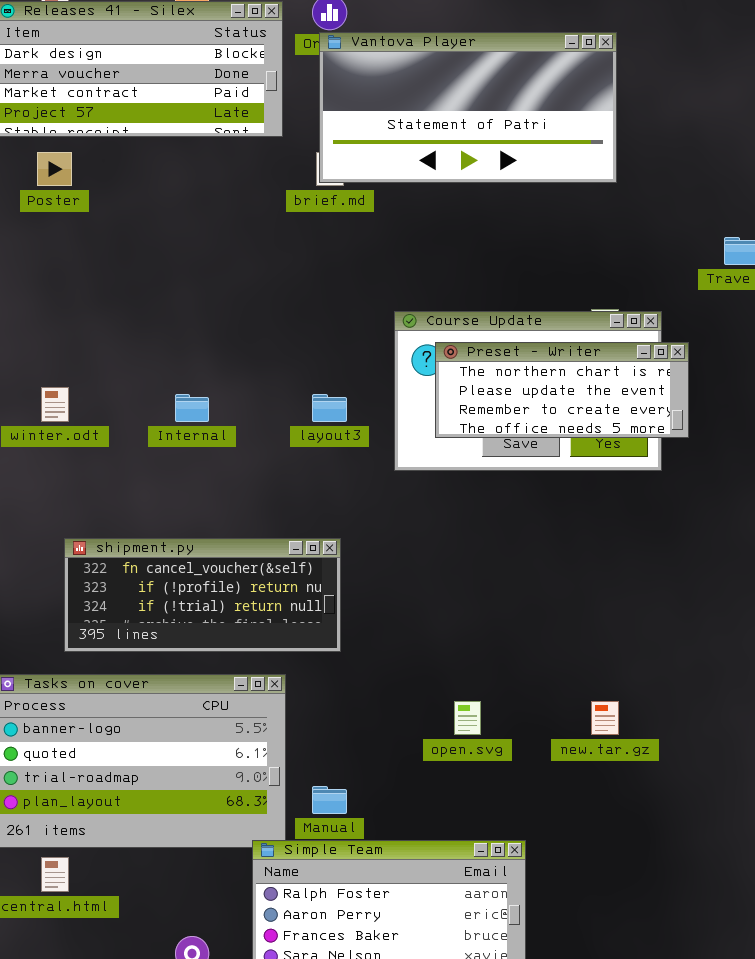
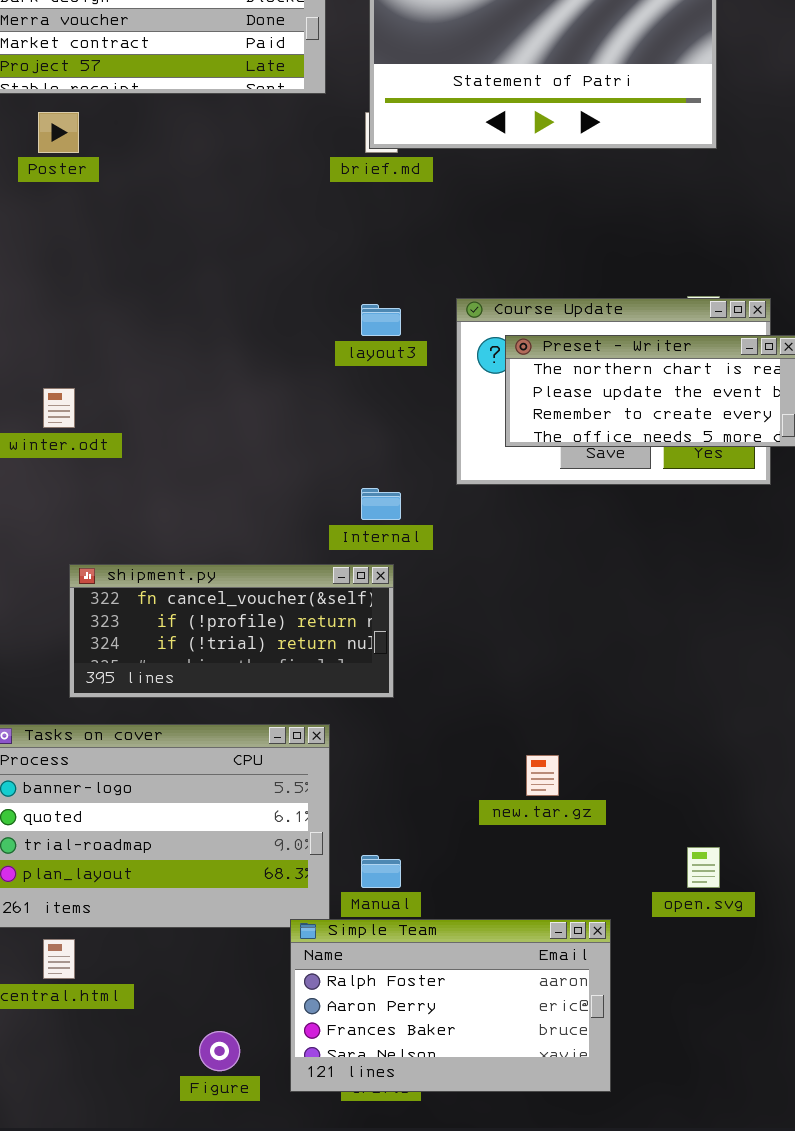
Internal: [175,394,209,422] -> [361,488,401,520], moved
layout3: [312,394,347,422] -> [361,304,401,336], moved
open.svg: [454,701,481,735] -> [687,847,720,888], moved
new.tar.gz: [591,701,619,735] -> [526,755,559,796], moved

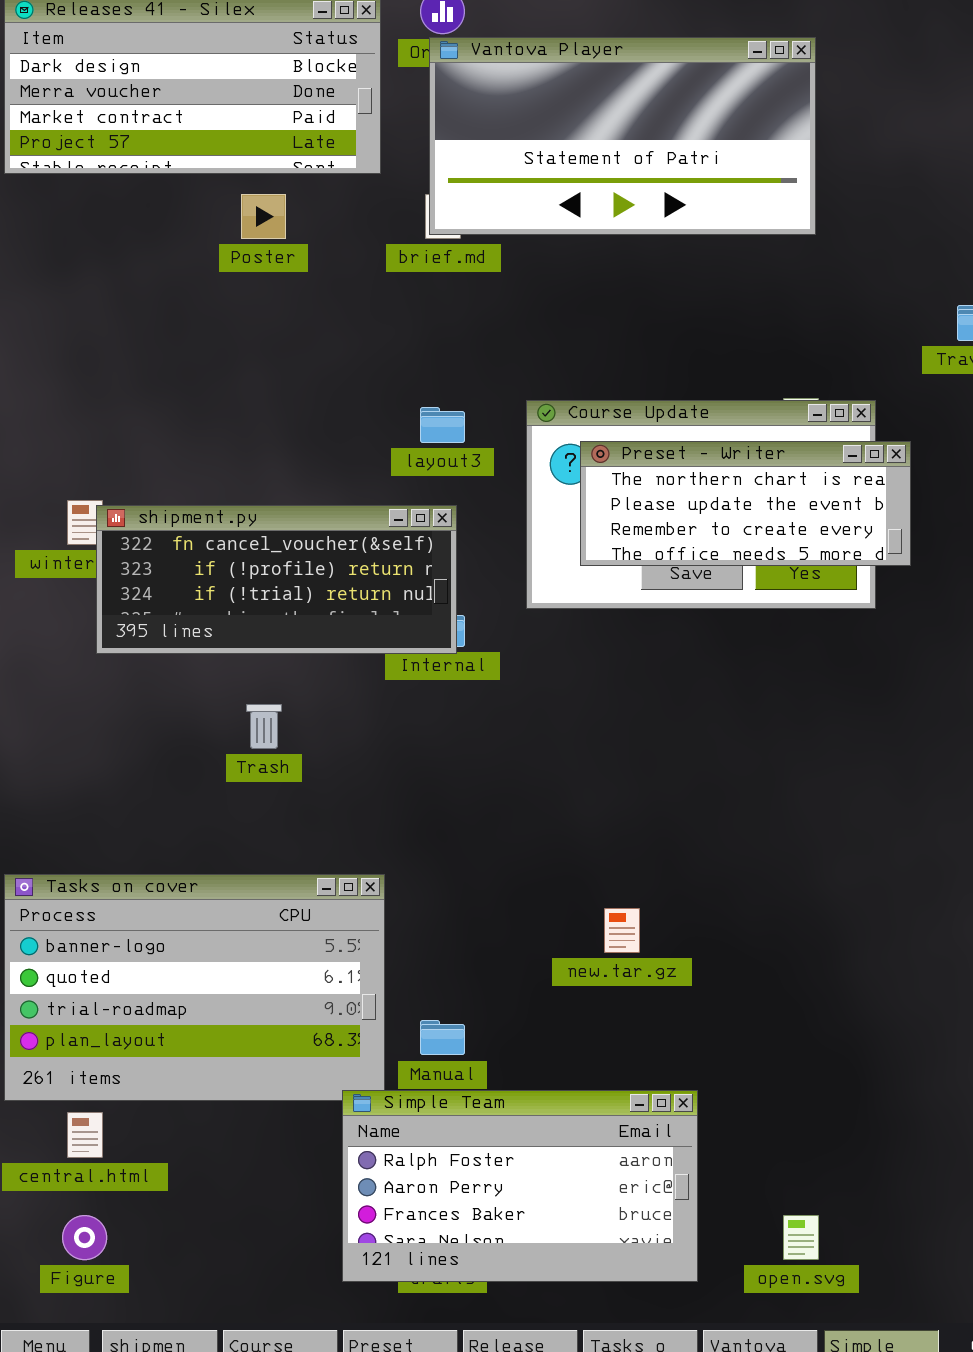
Poster: [38,112,79,153] -> [241,194,286,239], moved
shipment.py: [69,564,394,698] -> [96,505,457,654], moved
open.svg: [687,847,720,888] -> [783,1215,819,1260], moved
Figure: [199,1031,240,1071] -> [62,1215,107,1260], moved

